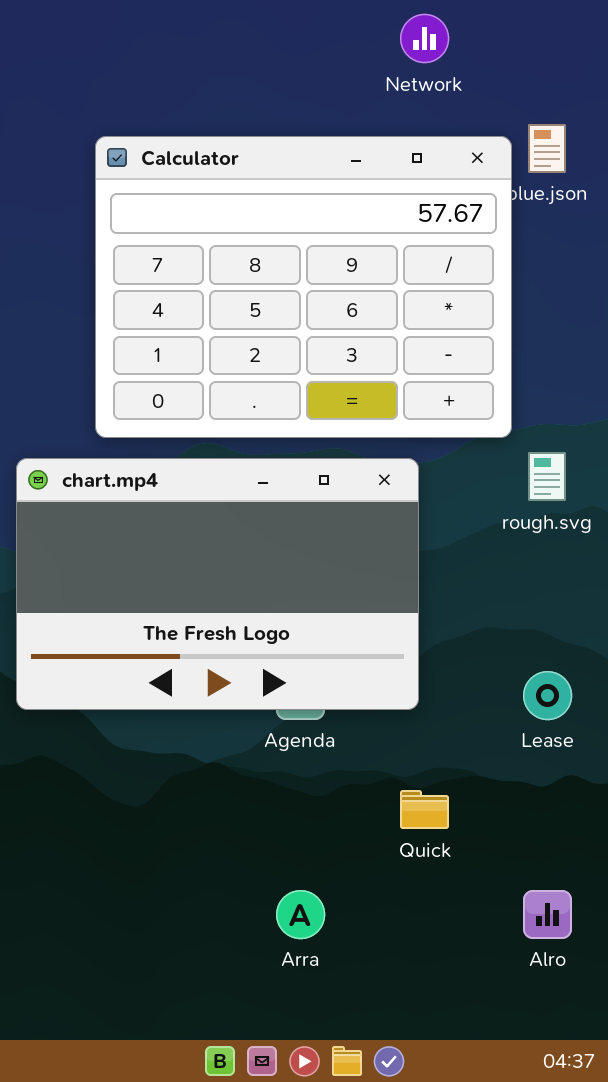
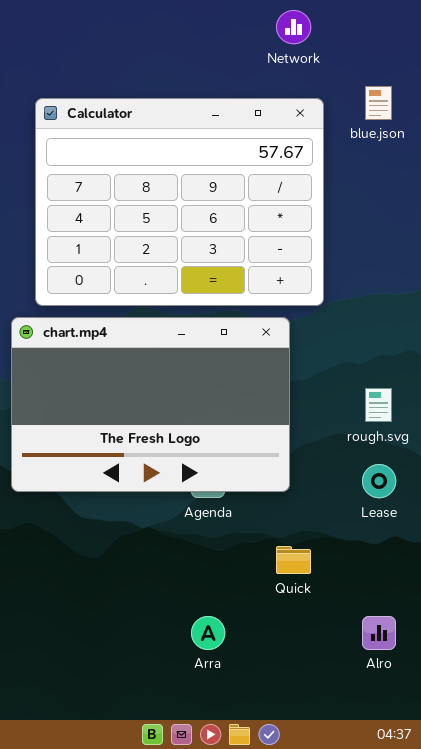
Calculator: [95,136,512,438] -> [35,98,324,306], moved
rough.svg: [528,452,566,501] -> [365,388,392,422], moved

